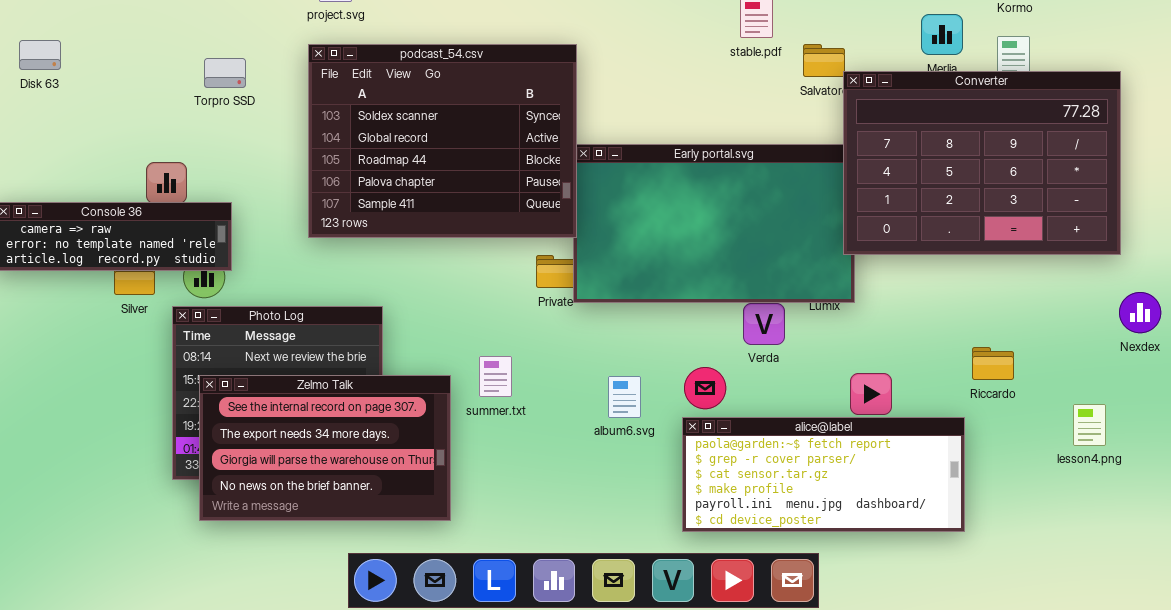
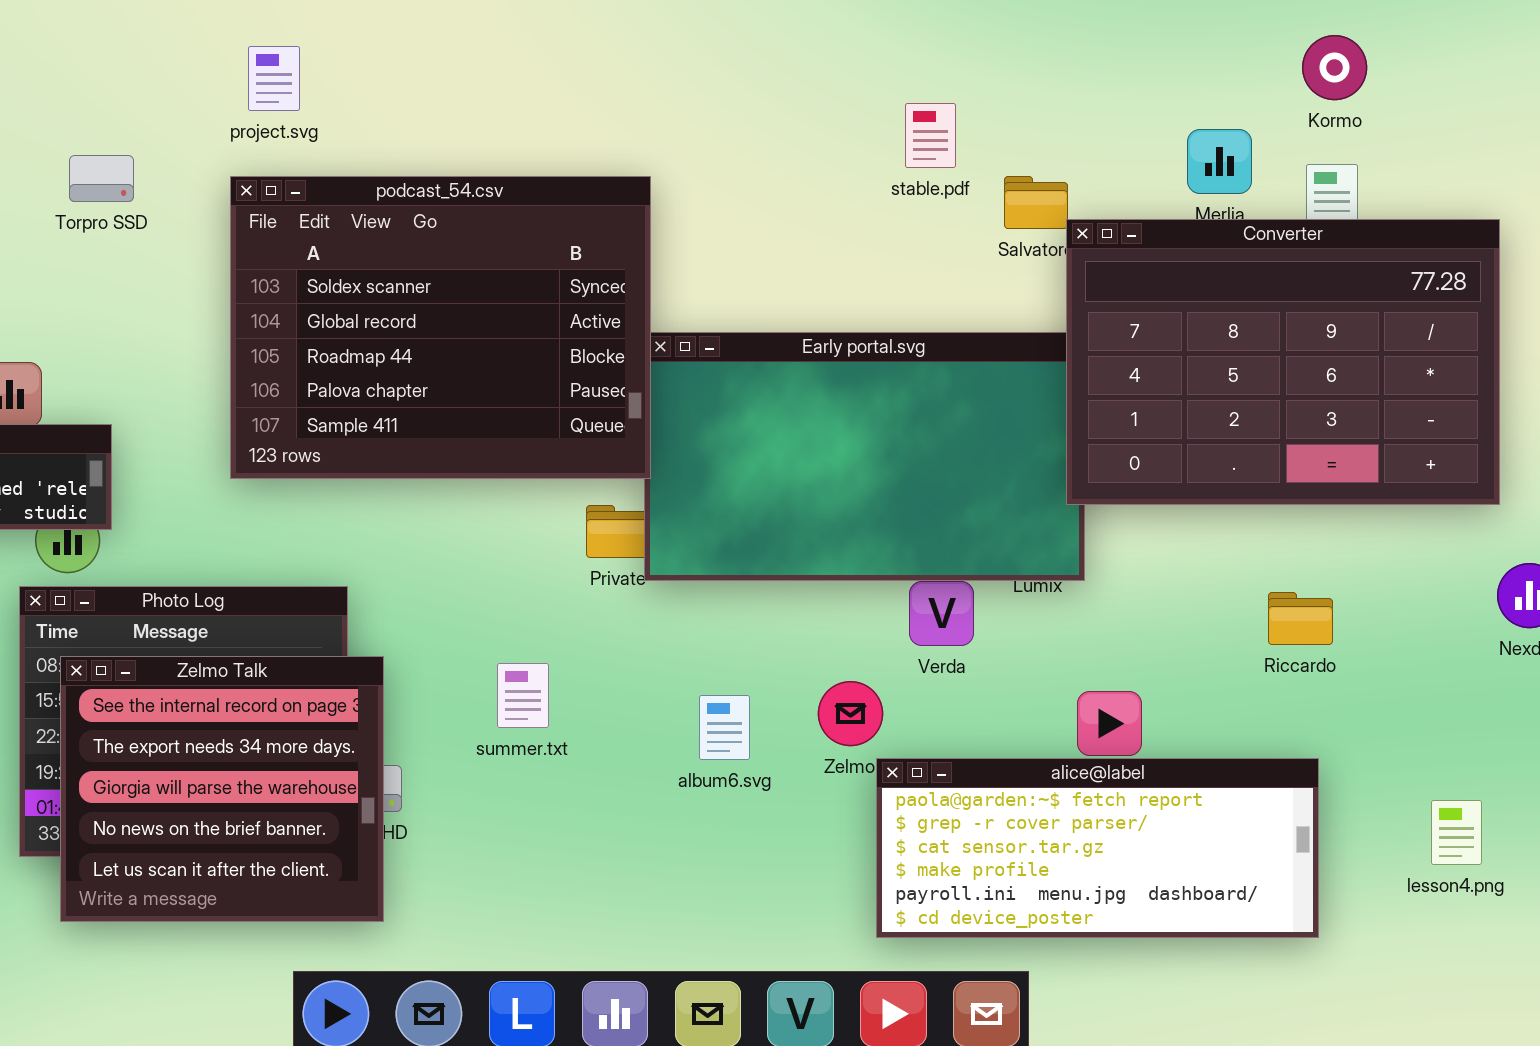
Torpro SSD: [204,58,246,88] -> [69,155,134,202], moved
Riccardo: [972,347,1014,380] -> [1268,592,1333,645], moved
Zelmo Talk: [199,375,451,521] -> [60,656,384,922], resized
lesson4.png: [1073,404,1106,446] -> [1431,800,1482,865], moved
alice@label: [682,417,965,532] -> [876,758,1319,938], moved

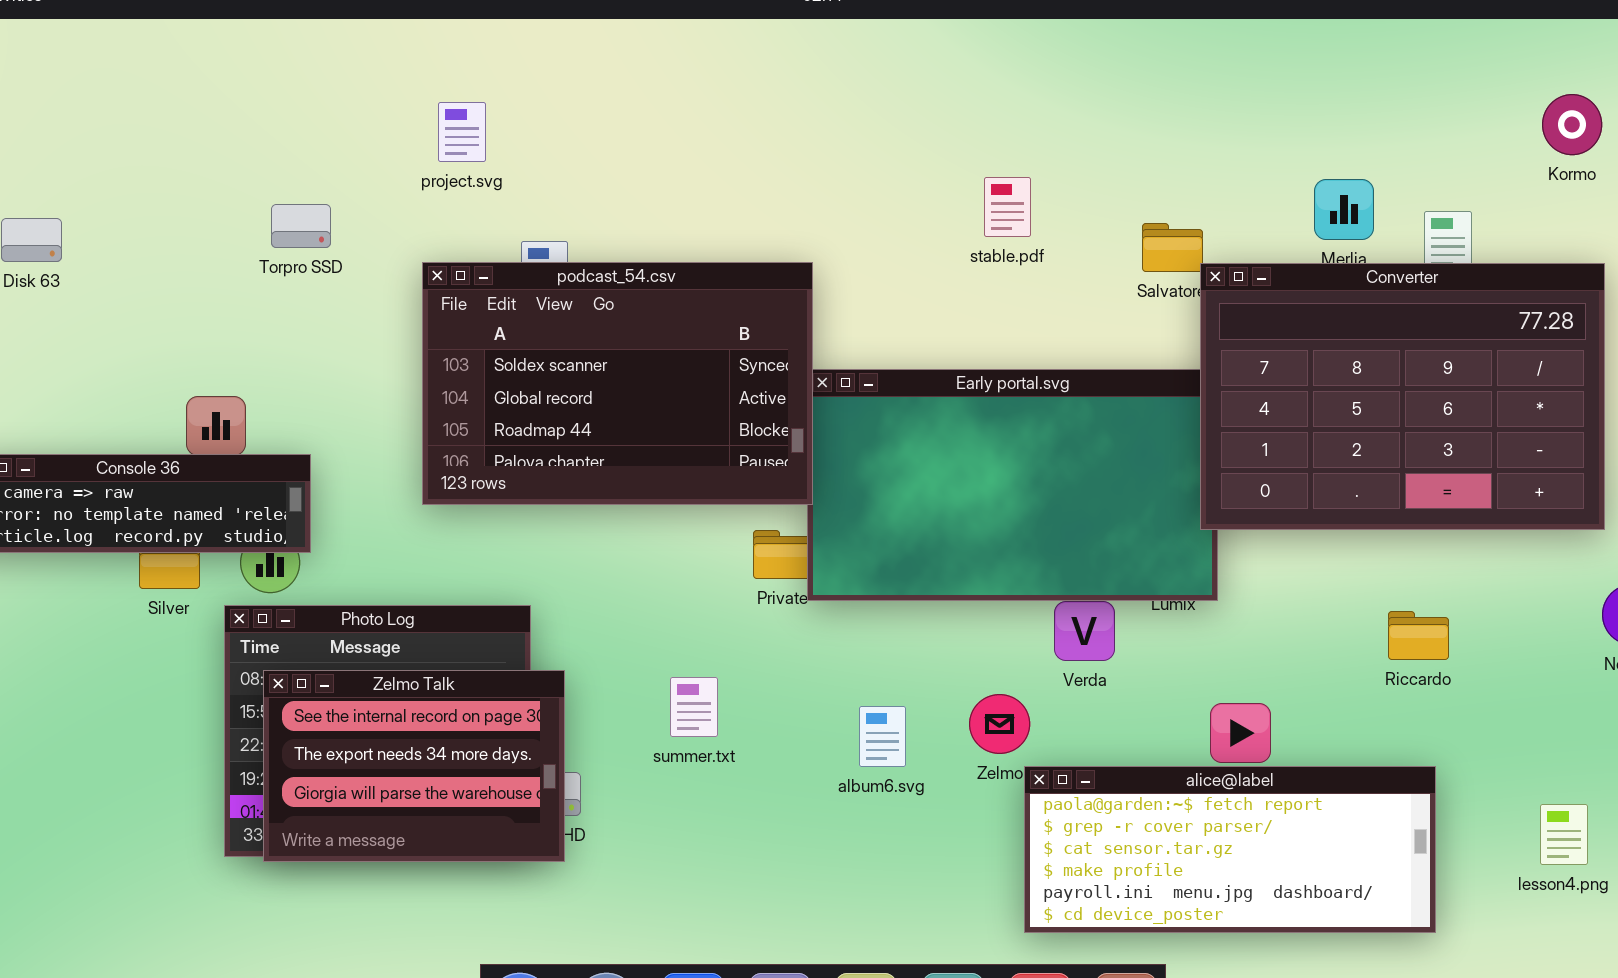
Kormo: [1302,35,1367,100] -> [1542,94,1602,155], moved
stable.pdf: [905,103,956,168] -> [984,177,1031,237], moved
podcast_54.csv: [230,176,651,479] -> [422,262,813,505], resized
Zelmo Talk: [60,656,384,922] -> [263,670,565,862], resized

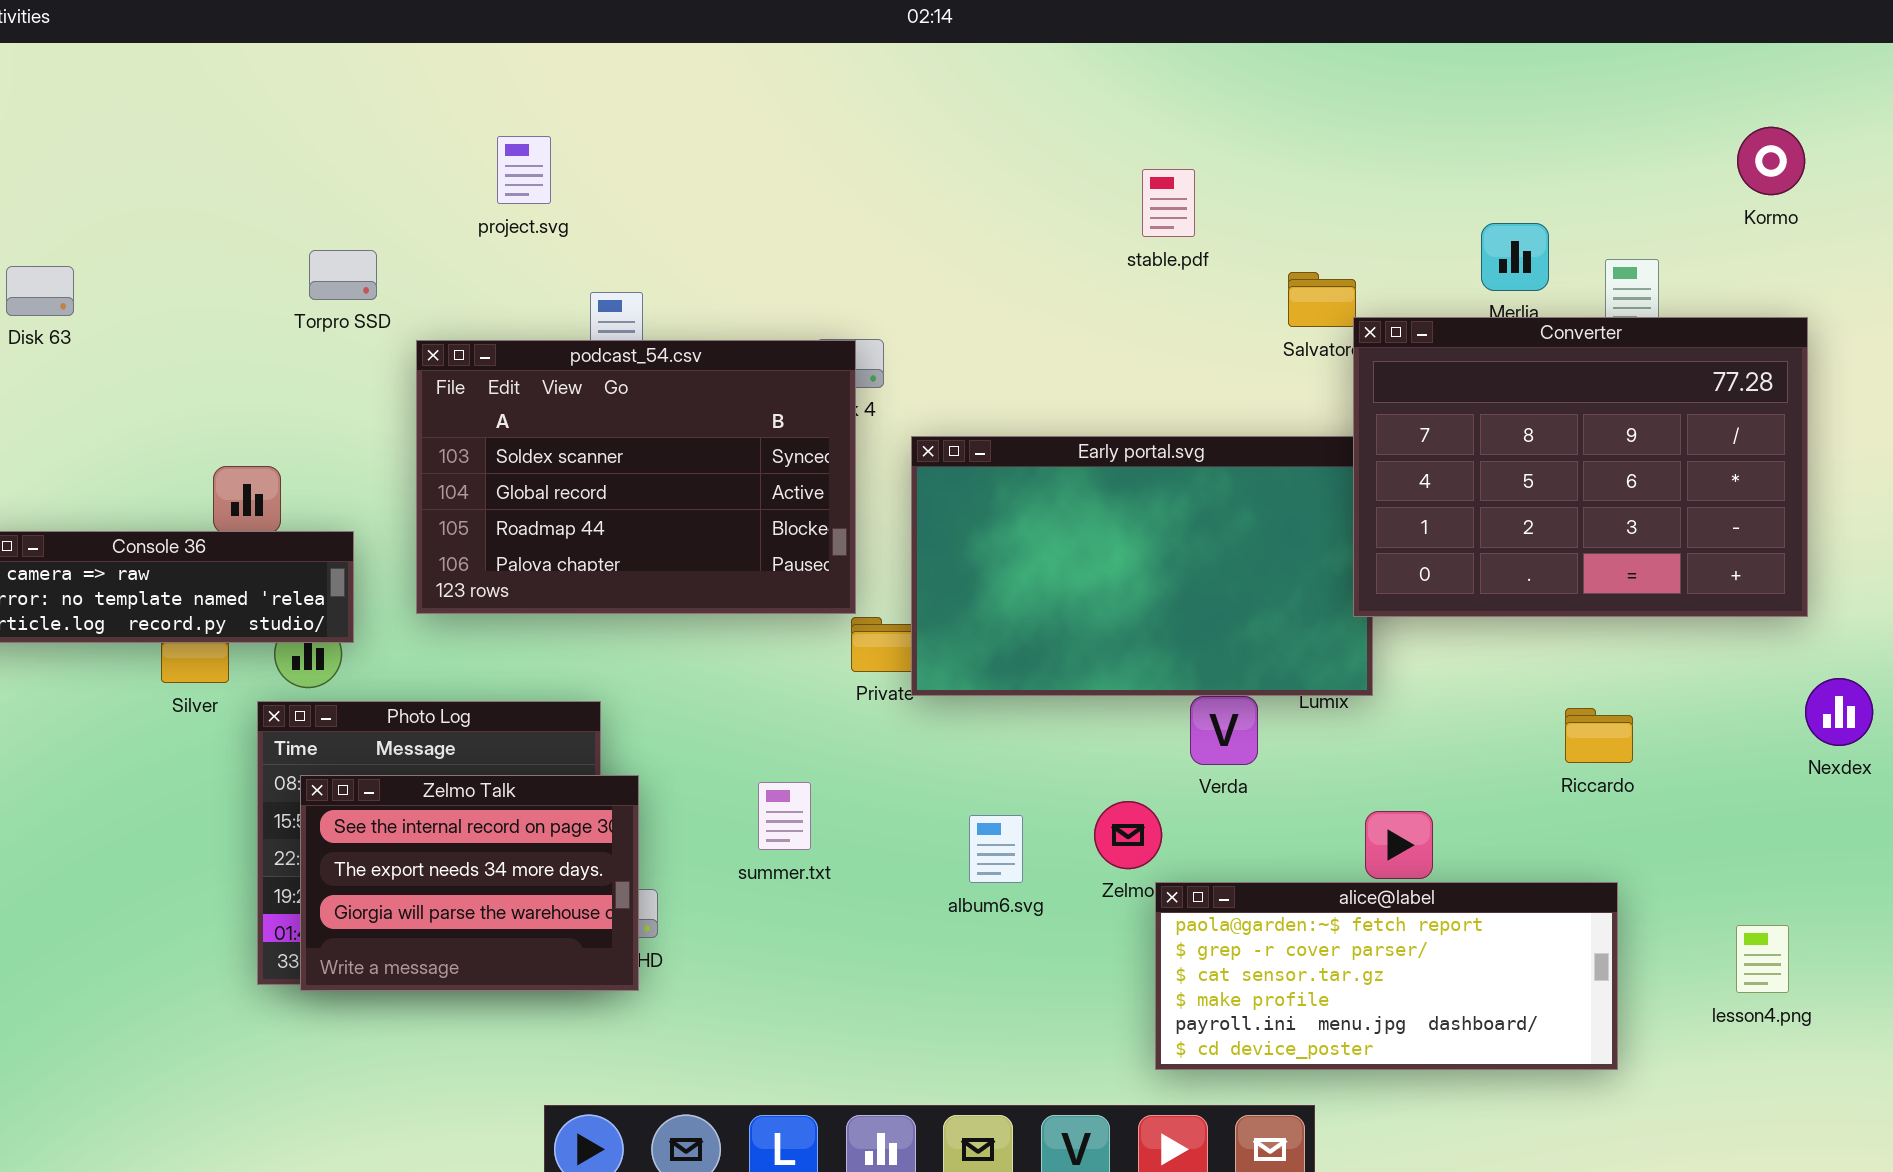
stable.pdf: [984,177,1031,237] -> [1142,169,1195,237], moved
podcast_54.csv: [422,262,813,505] -> [416,340,856,614], moved

